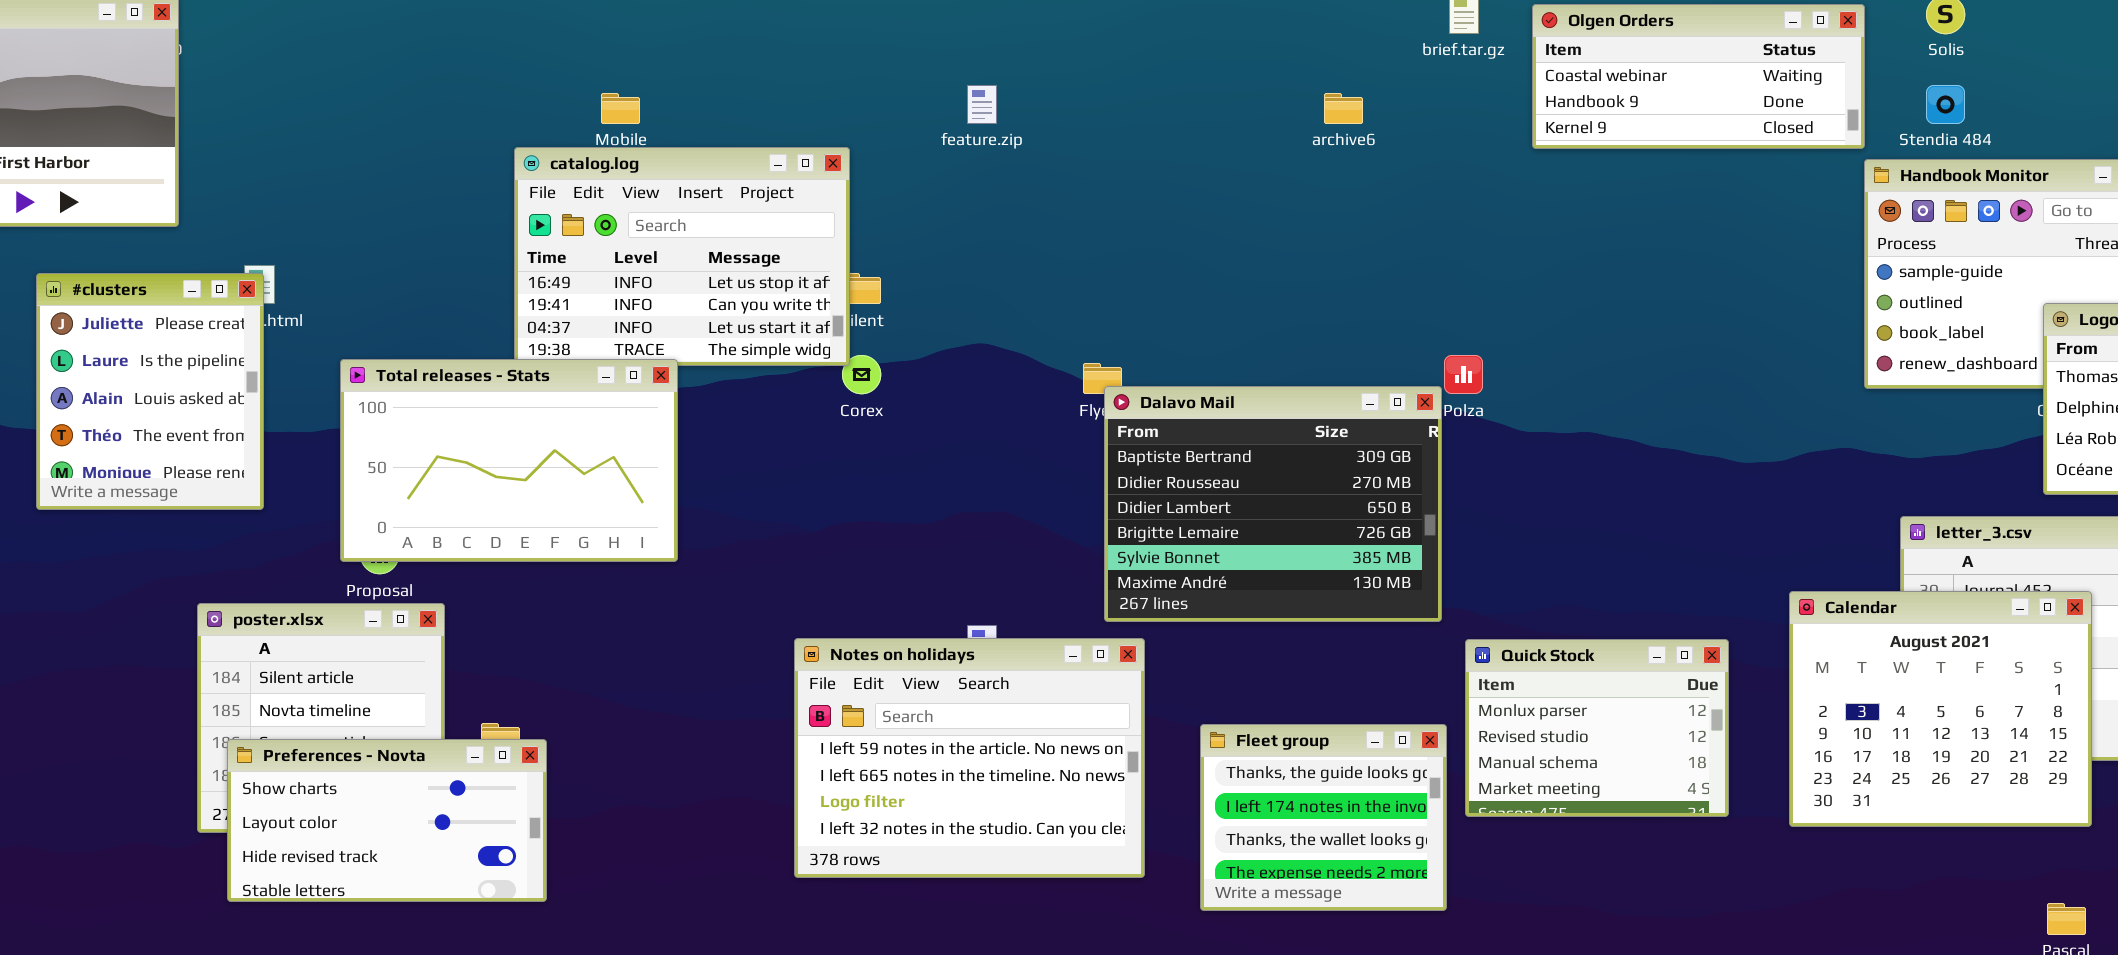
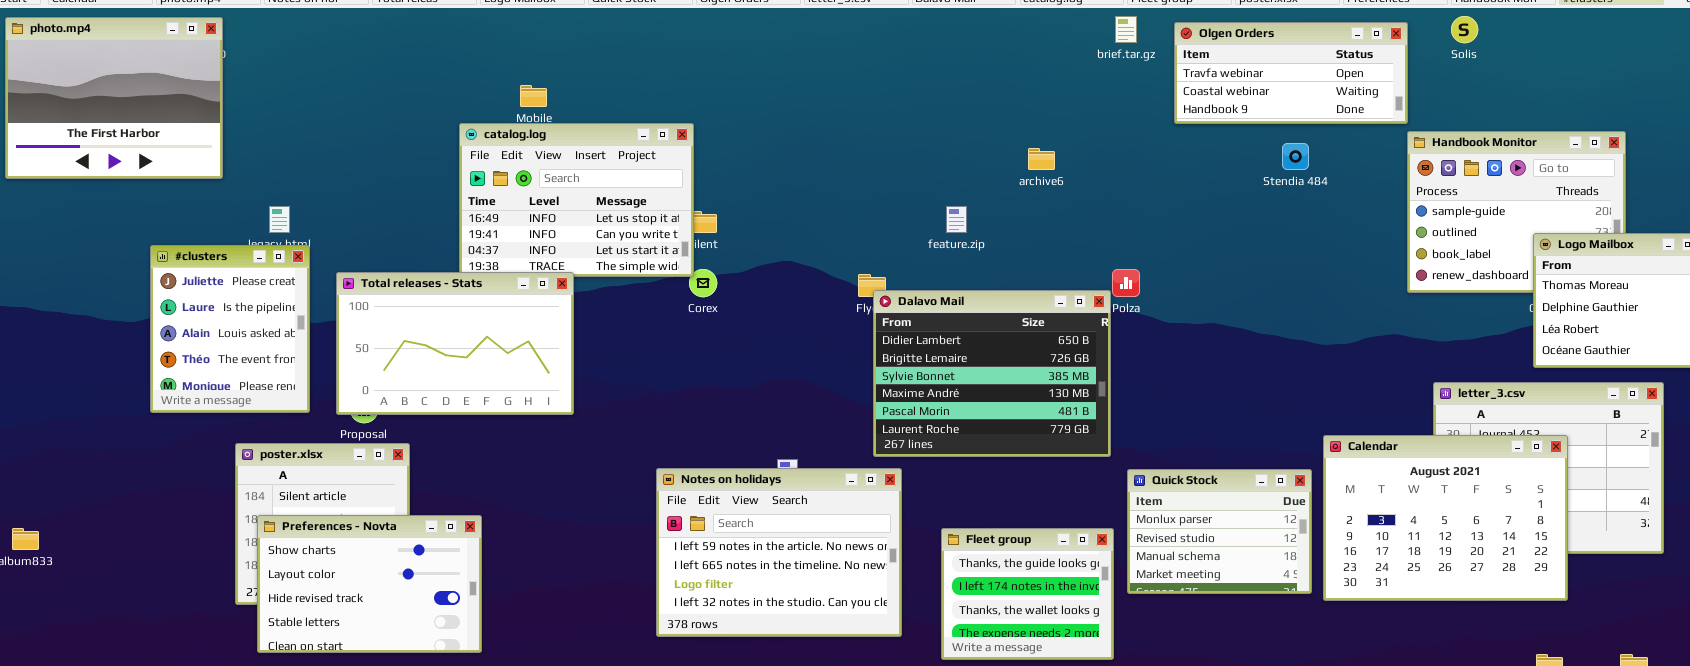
Olgen Orders: [1532,4,1865,149] -> [1174,22,1408,124], scrolled up 1 row
feature.zip: [967,85,997,124] -> [946,206,967,233], moved
Stendia 484: [1926,85,1965,124] -> [1282,143,1309,170], moved
archive6: [1324,93,1363,124] -> [1028,148,1055,170], moved
#clusters: [36,273,264,510] -> [150,245,310,413], moved
Dalavo Mail: [1104,386,1442,622] -> [873,290,1111,457], scrolled down 2 rows
Calendar: [1789,591,2092,827] -> [1323,435,1568,601], resized
Preferences - Novta: [227,739,547,902] -> [257,515,482,653], resized

